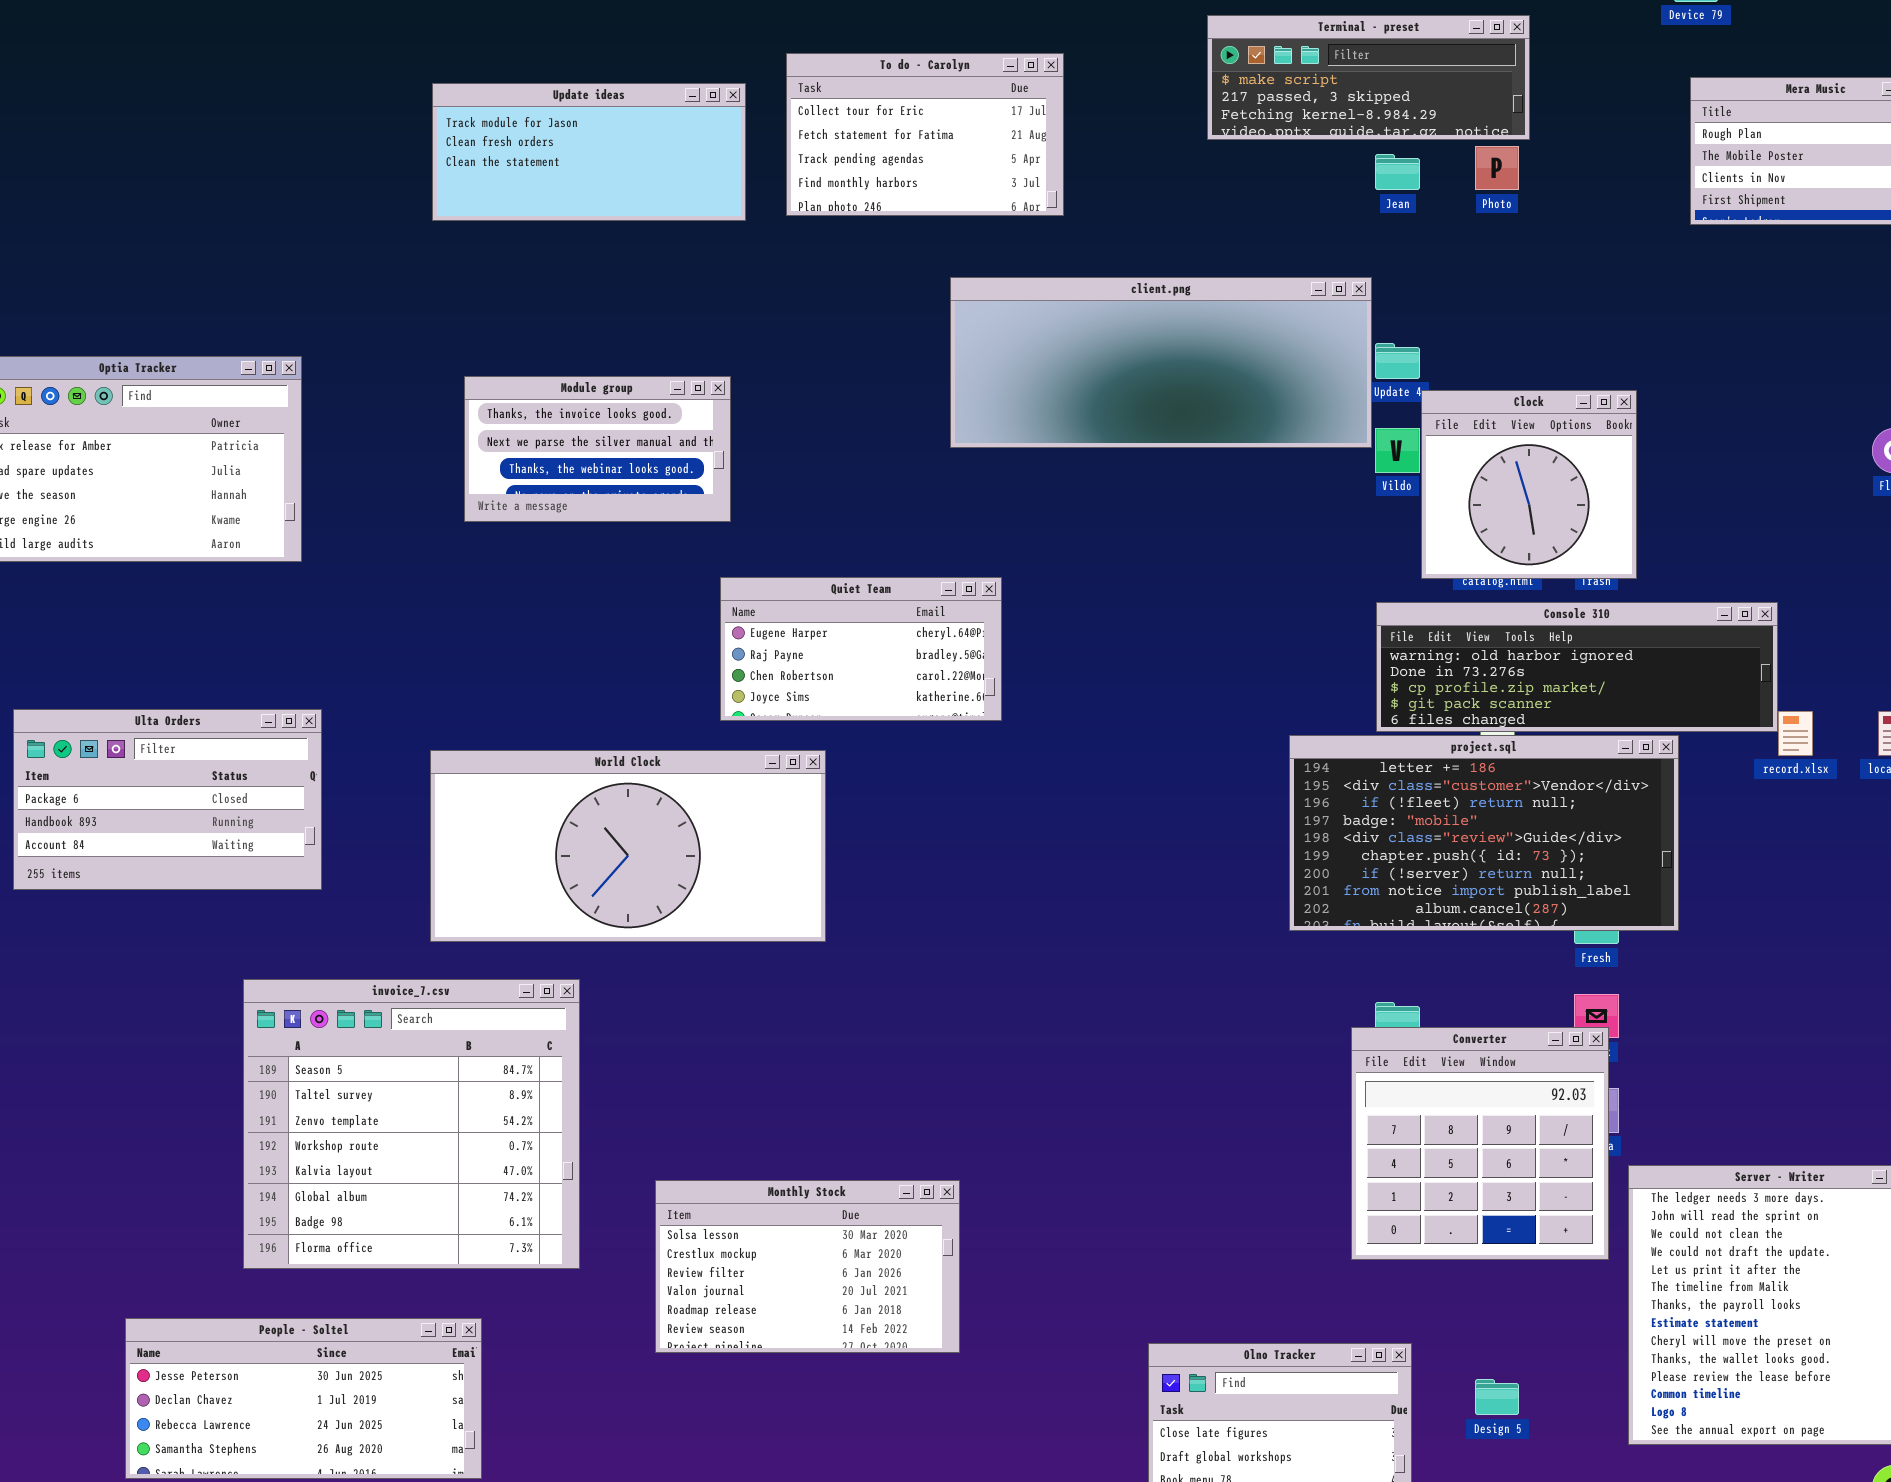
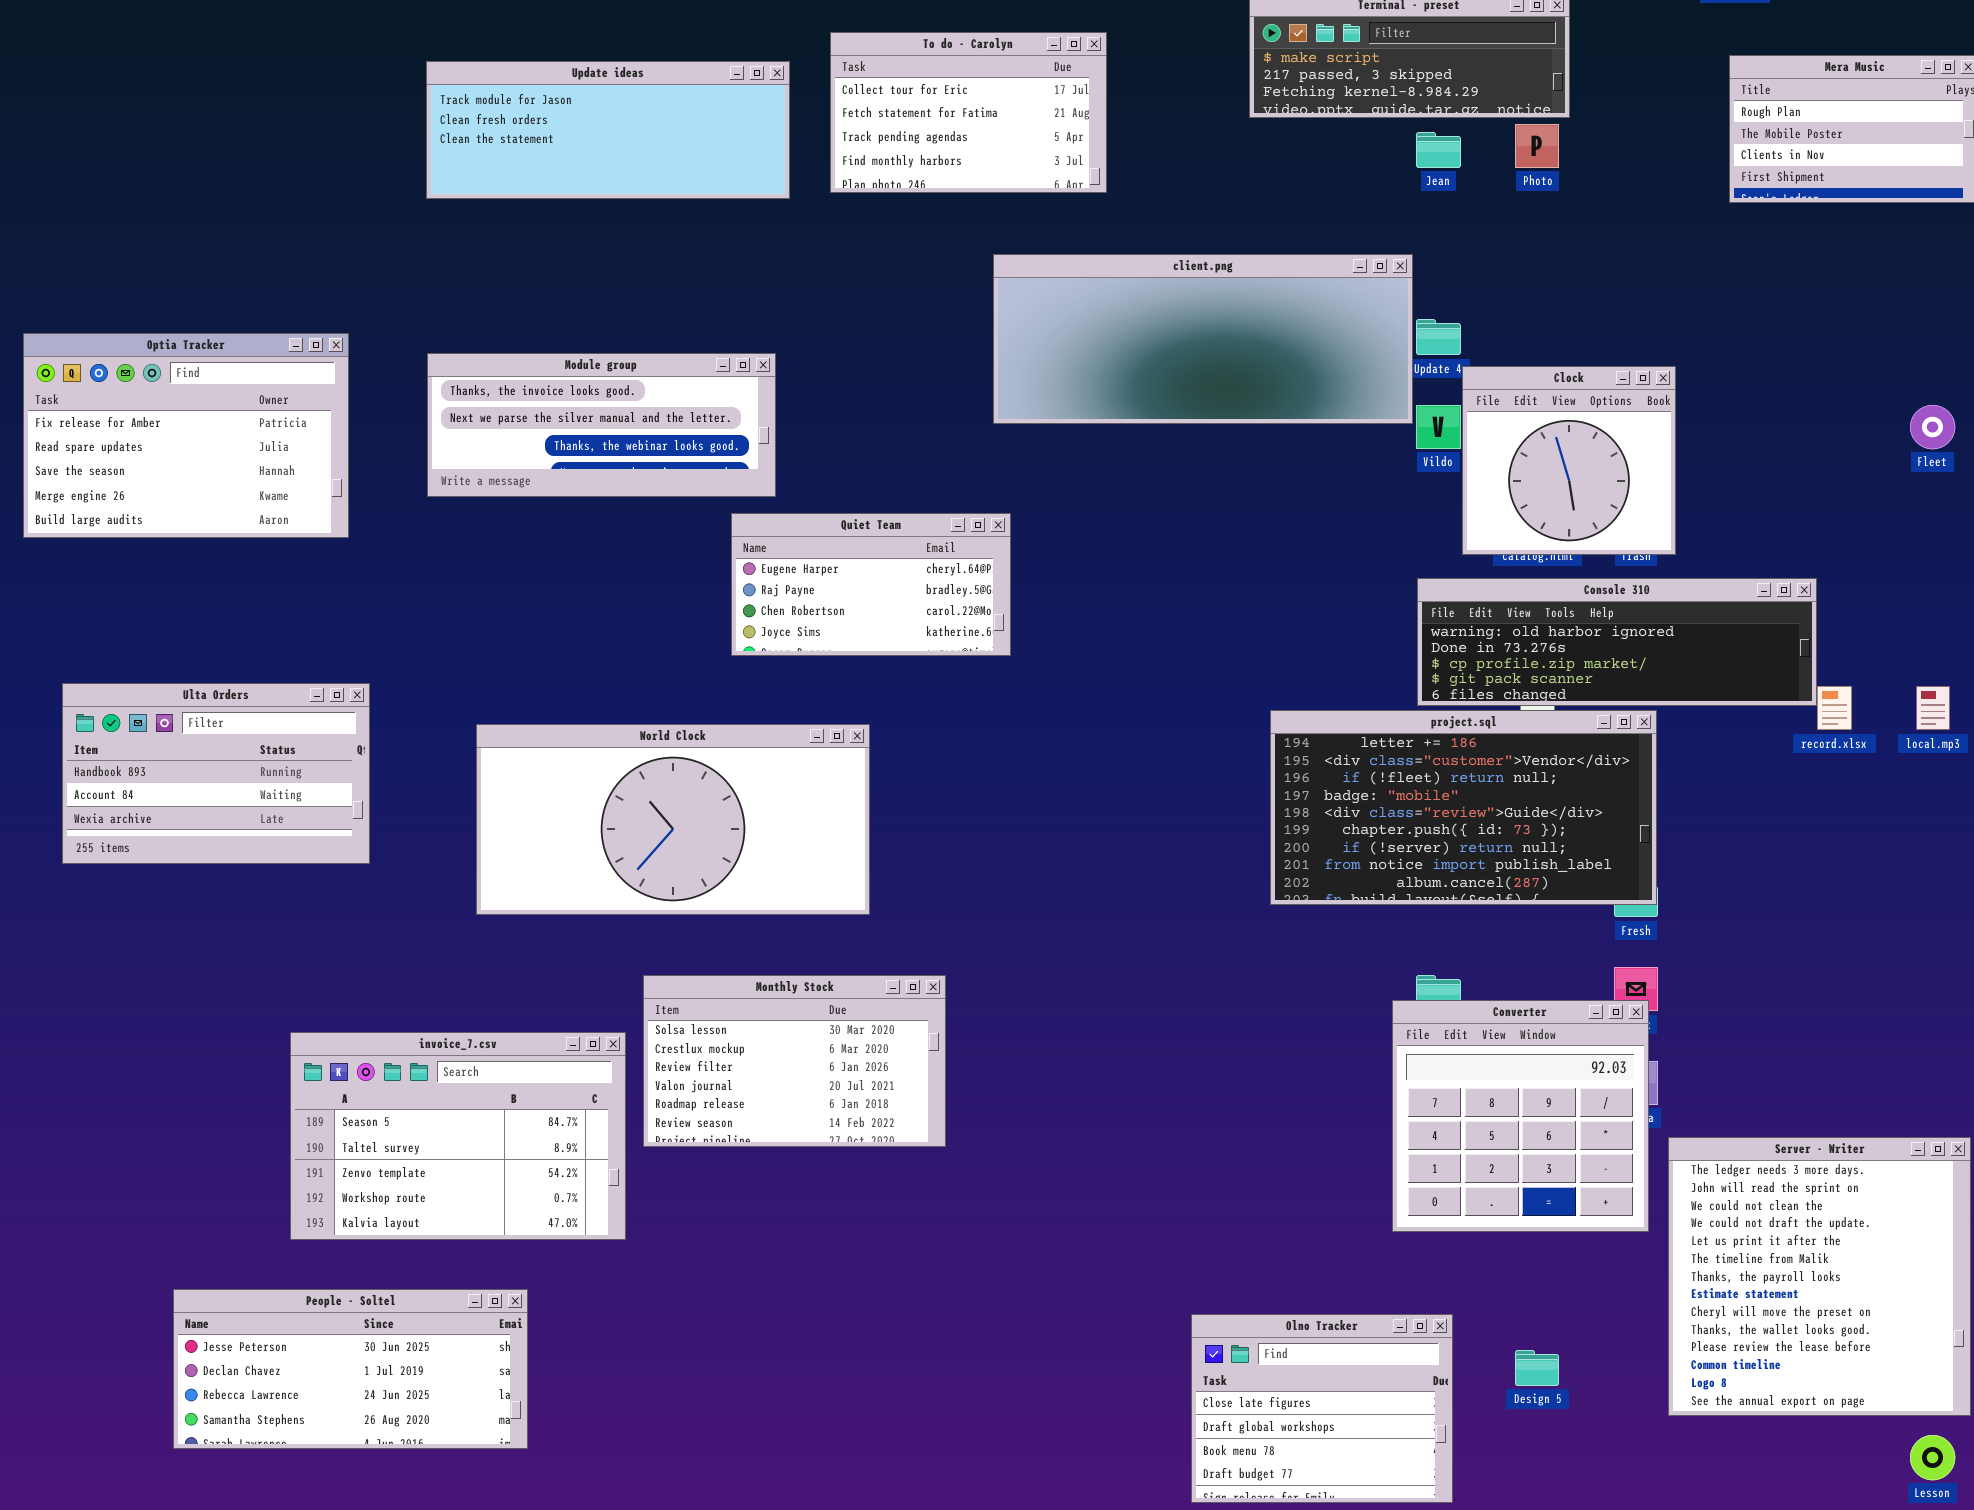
Update ideas: [432,83,746,221] -> [426,61,790,199], resized
Module group: [464,376,731,522] -> [427,353,776,497], resized
Quiet Team: [720,577,1002,721] -> [731,513,1011,656], moved
Ulta Orders: [13,709,322,890] -> [62,683,370,864], scrolled down 1 row
project.sql: [1289,735,1679,931] -> [1270,710,1657,905], moved
invoice_7.csv: [243,979,580,1269] -> [290,1032,626,1240], resized
Monthly Stock: [655,1180,960,1353] -> [643,975,946,1147], moved

